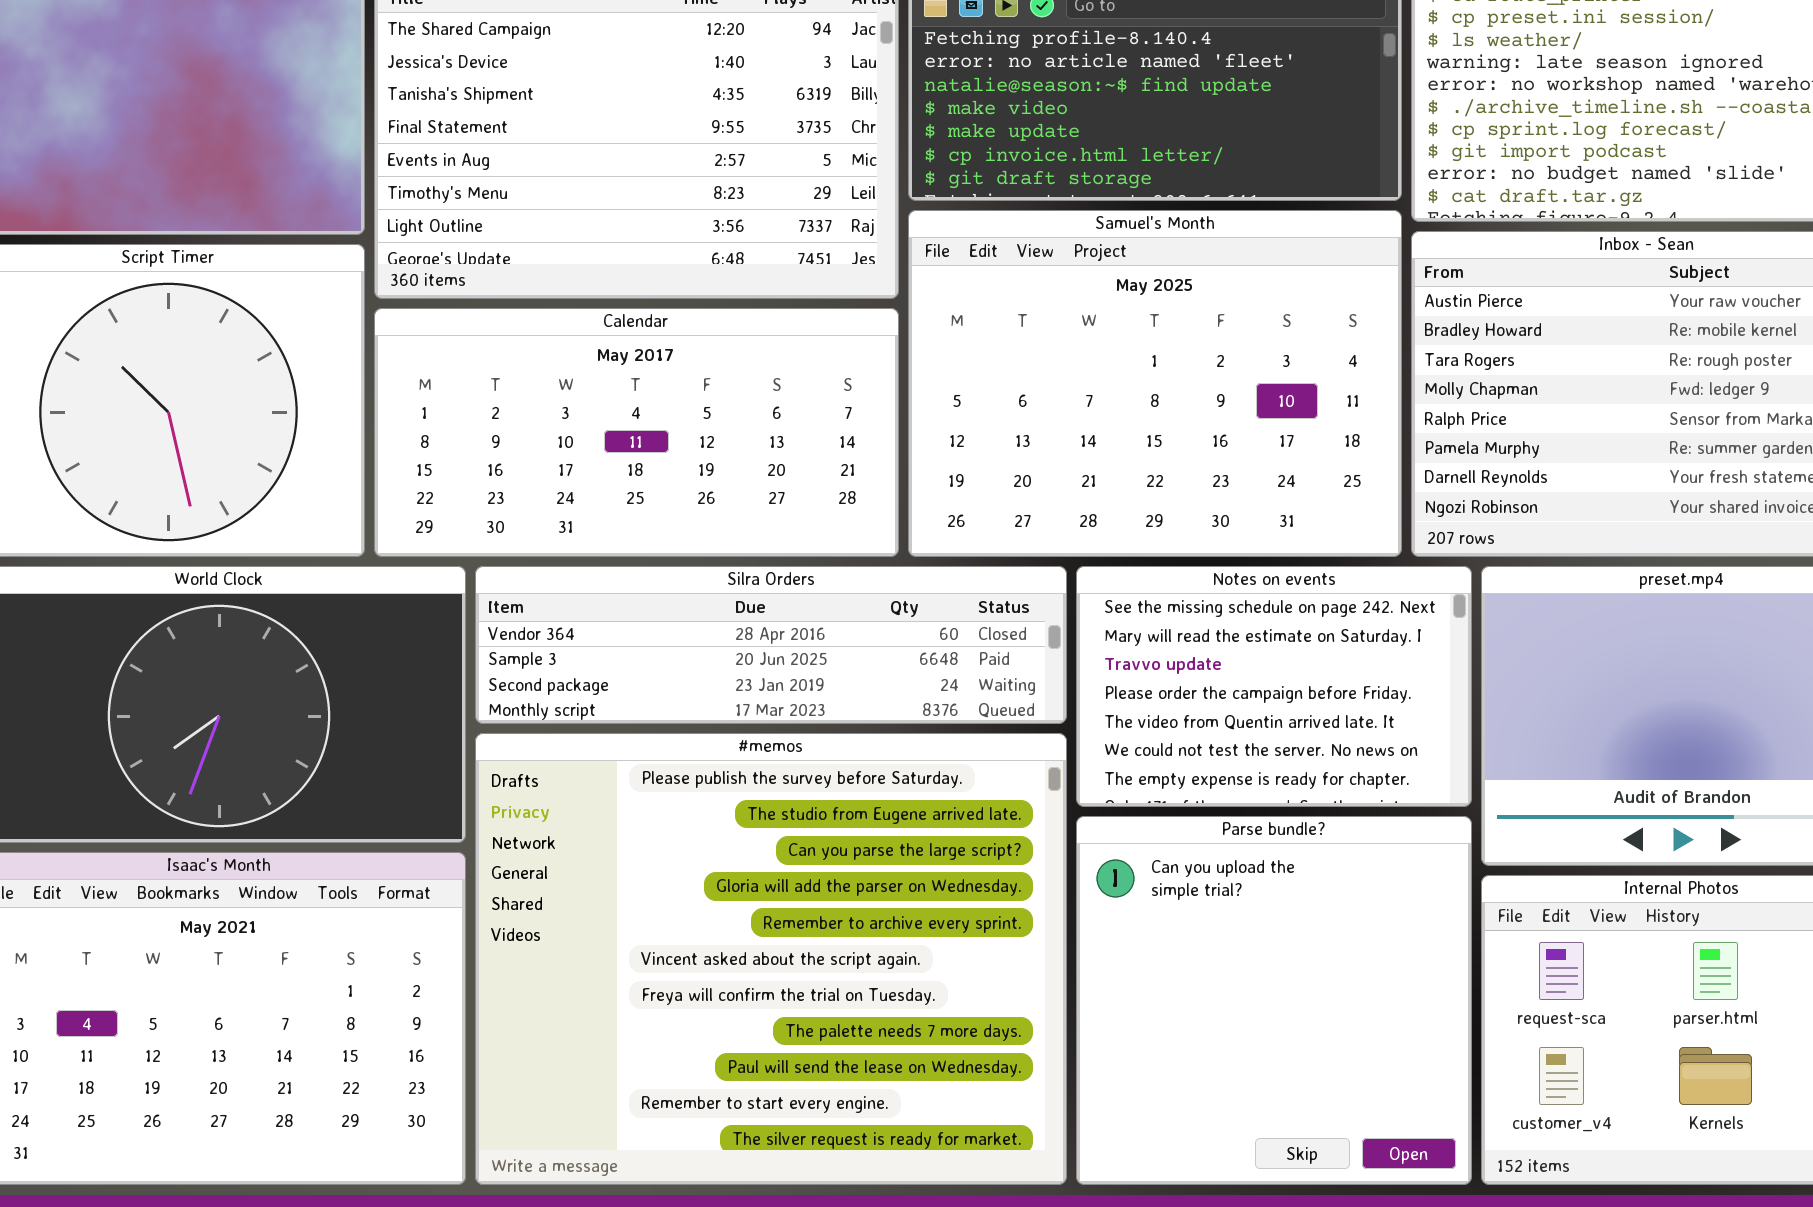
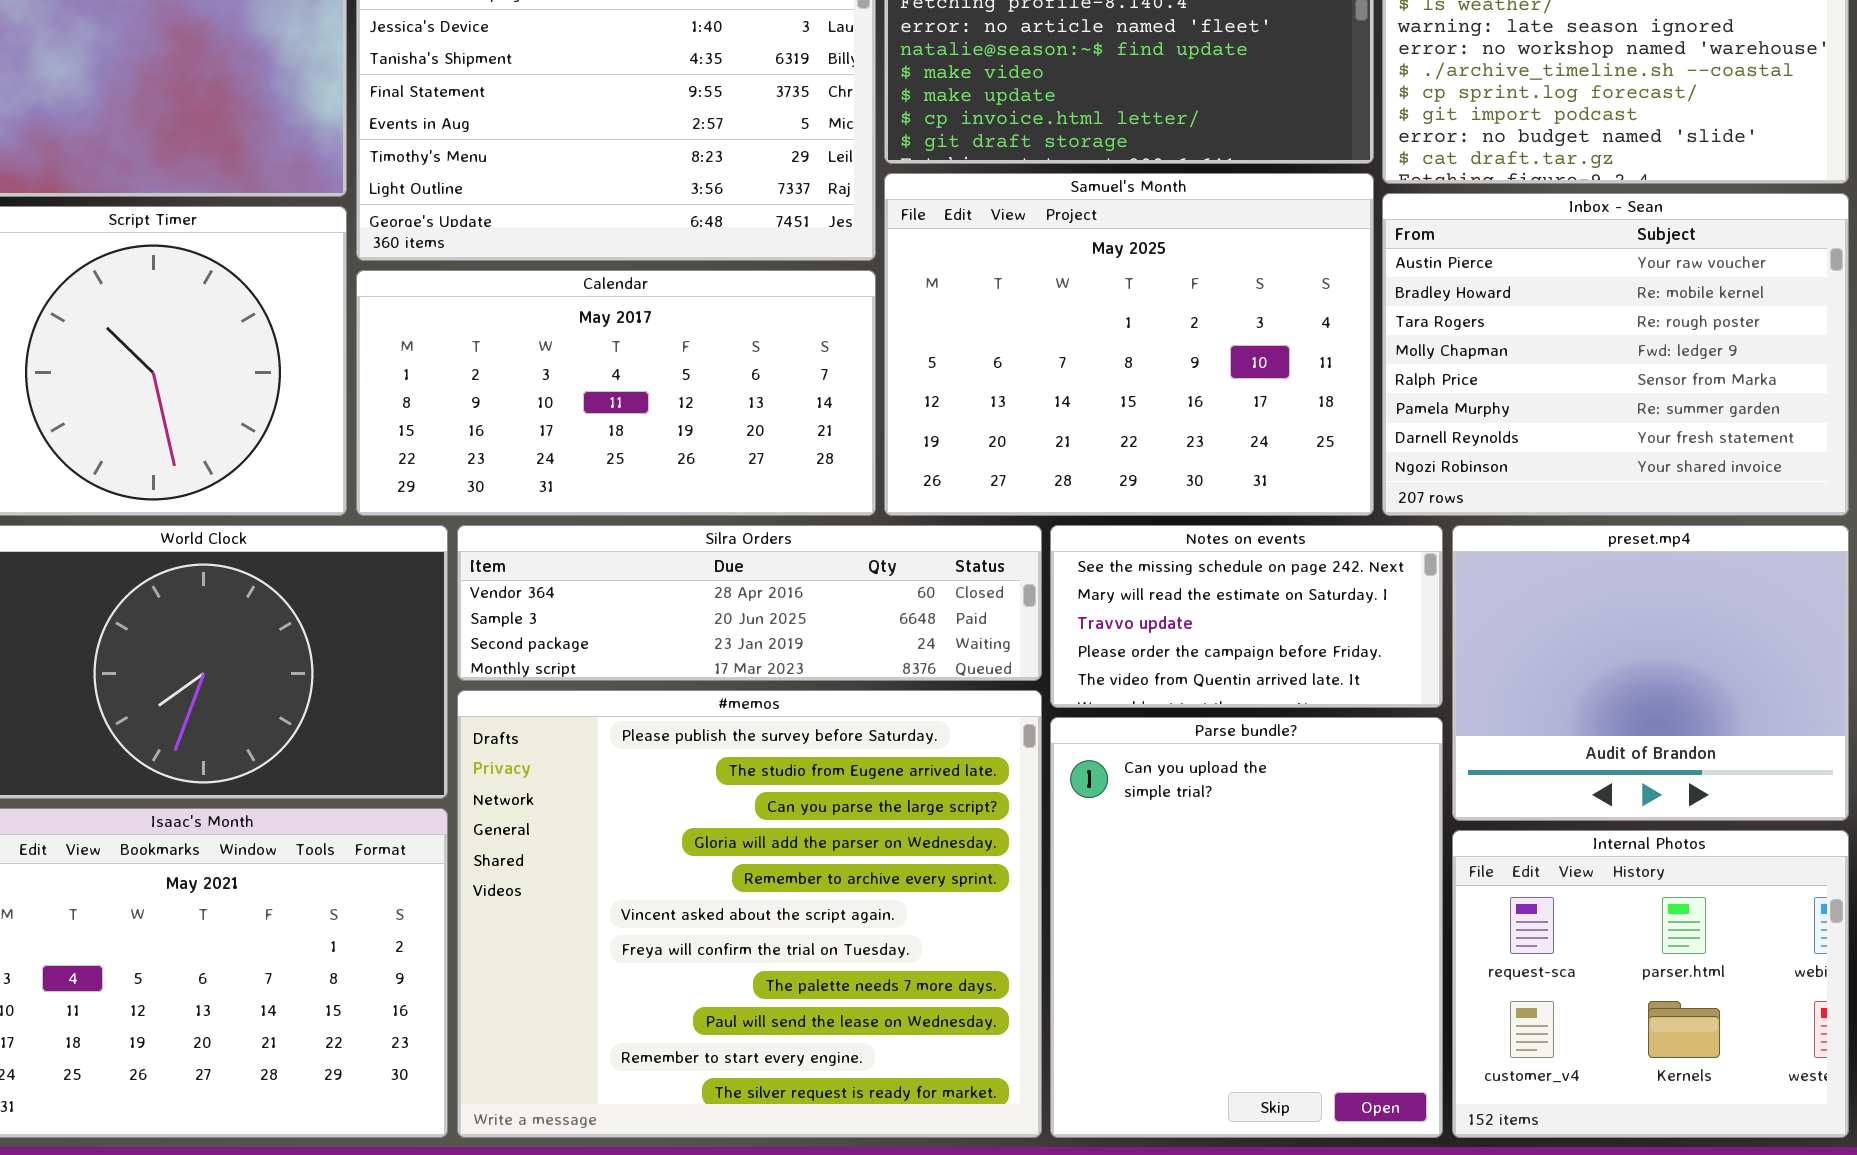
Notes on events: [1076,566,1472,807] -> [1050,525,1443,708], resized
Parse bundle?: [1076,816,1472,1185] -> [1050,717,1443,1138], resized

